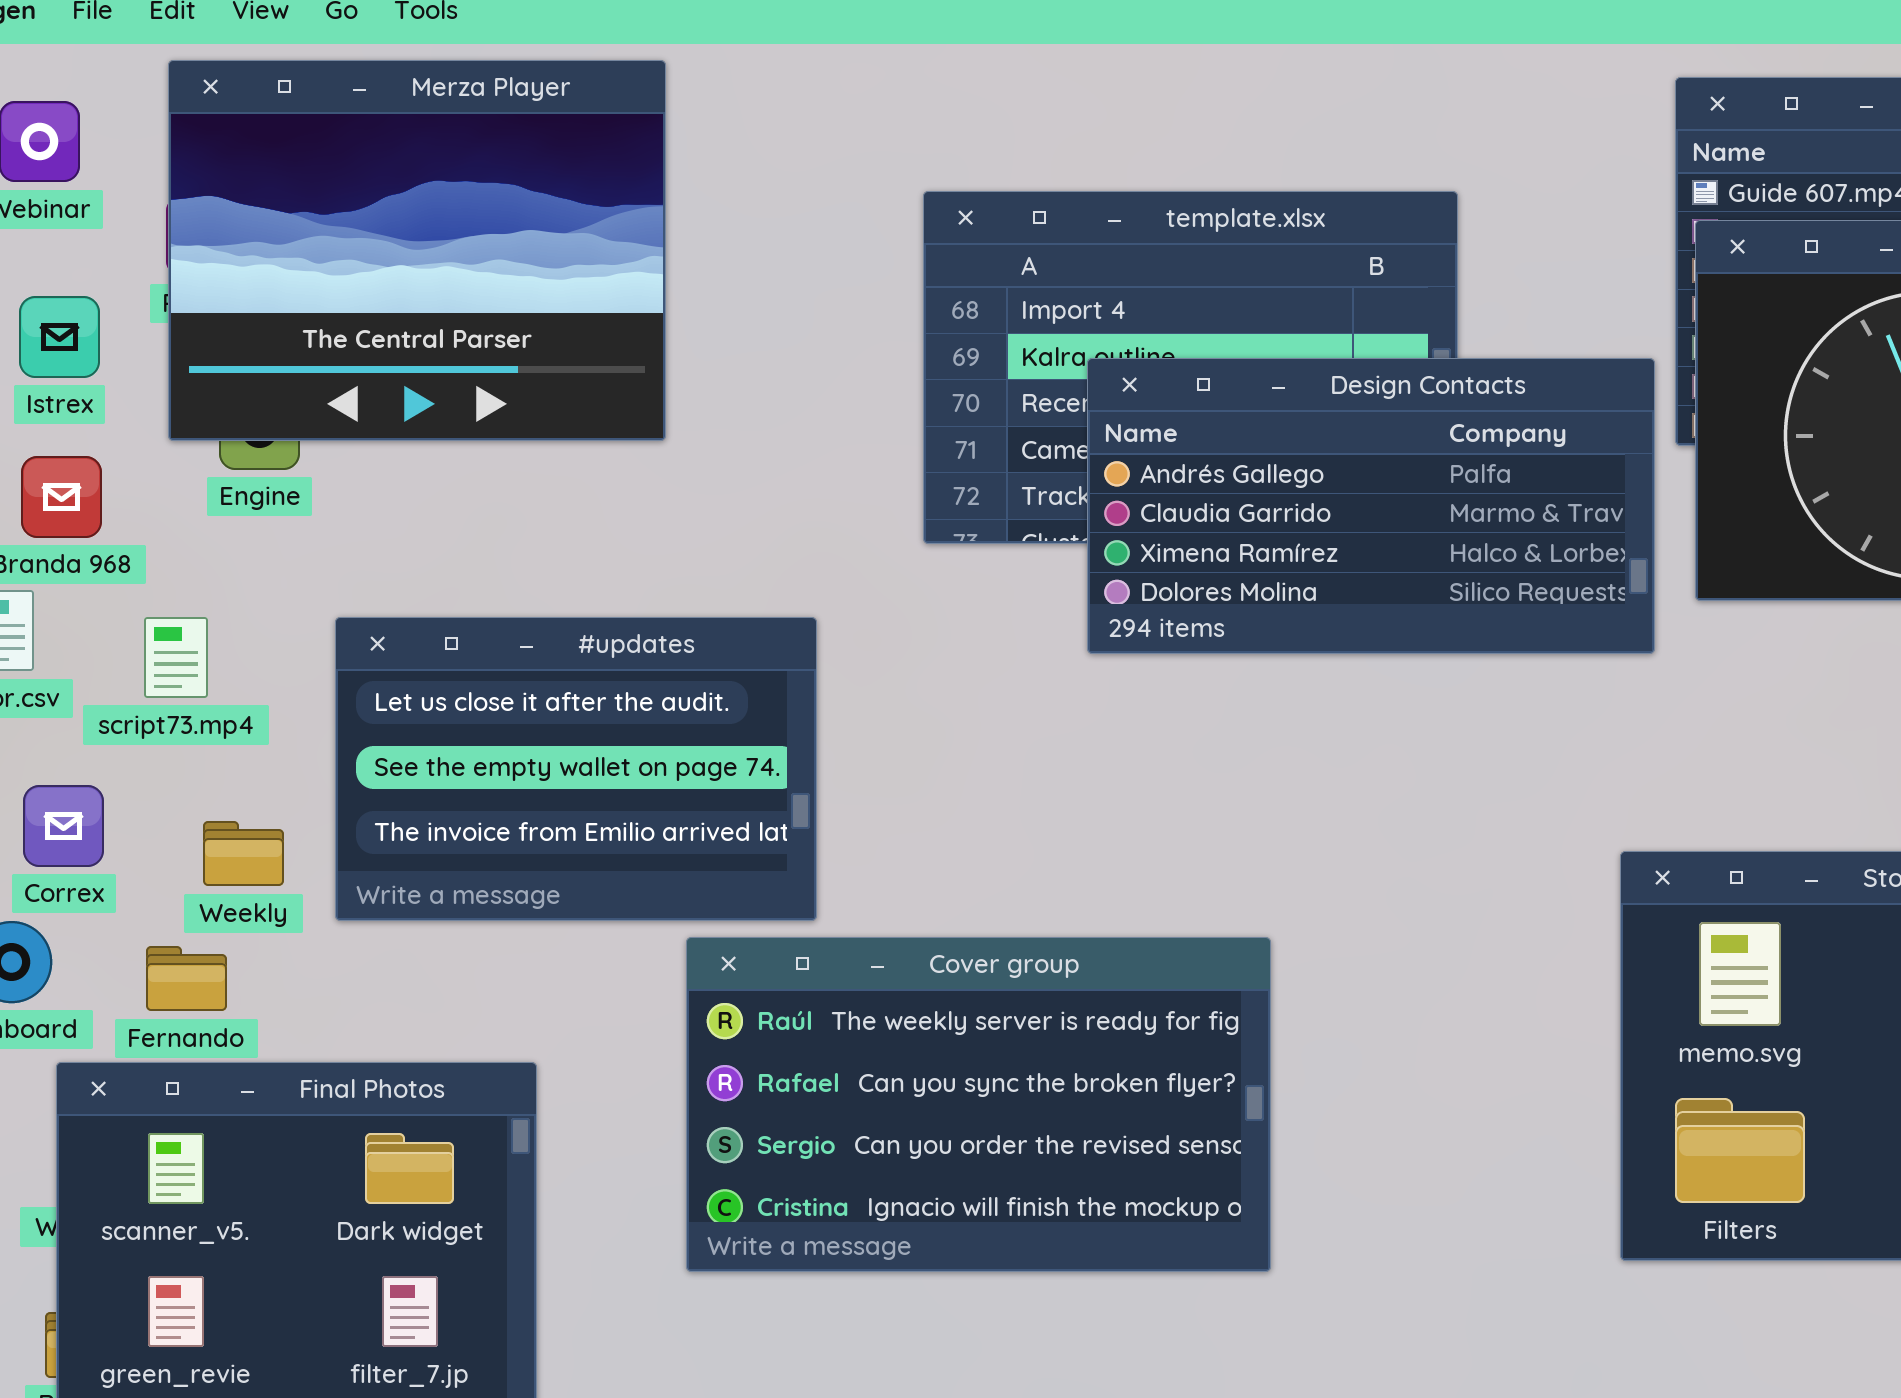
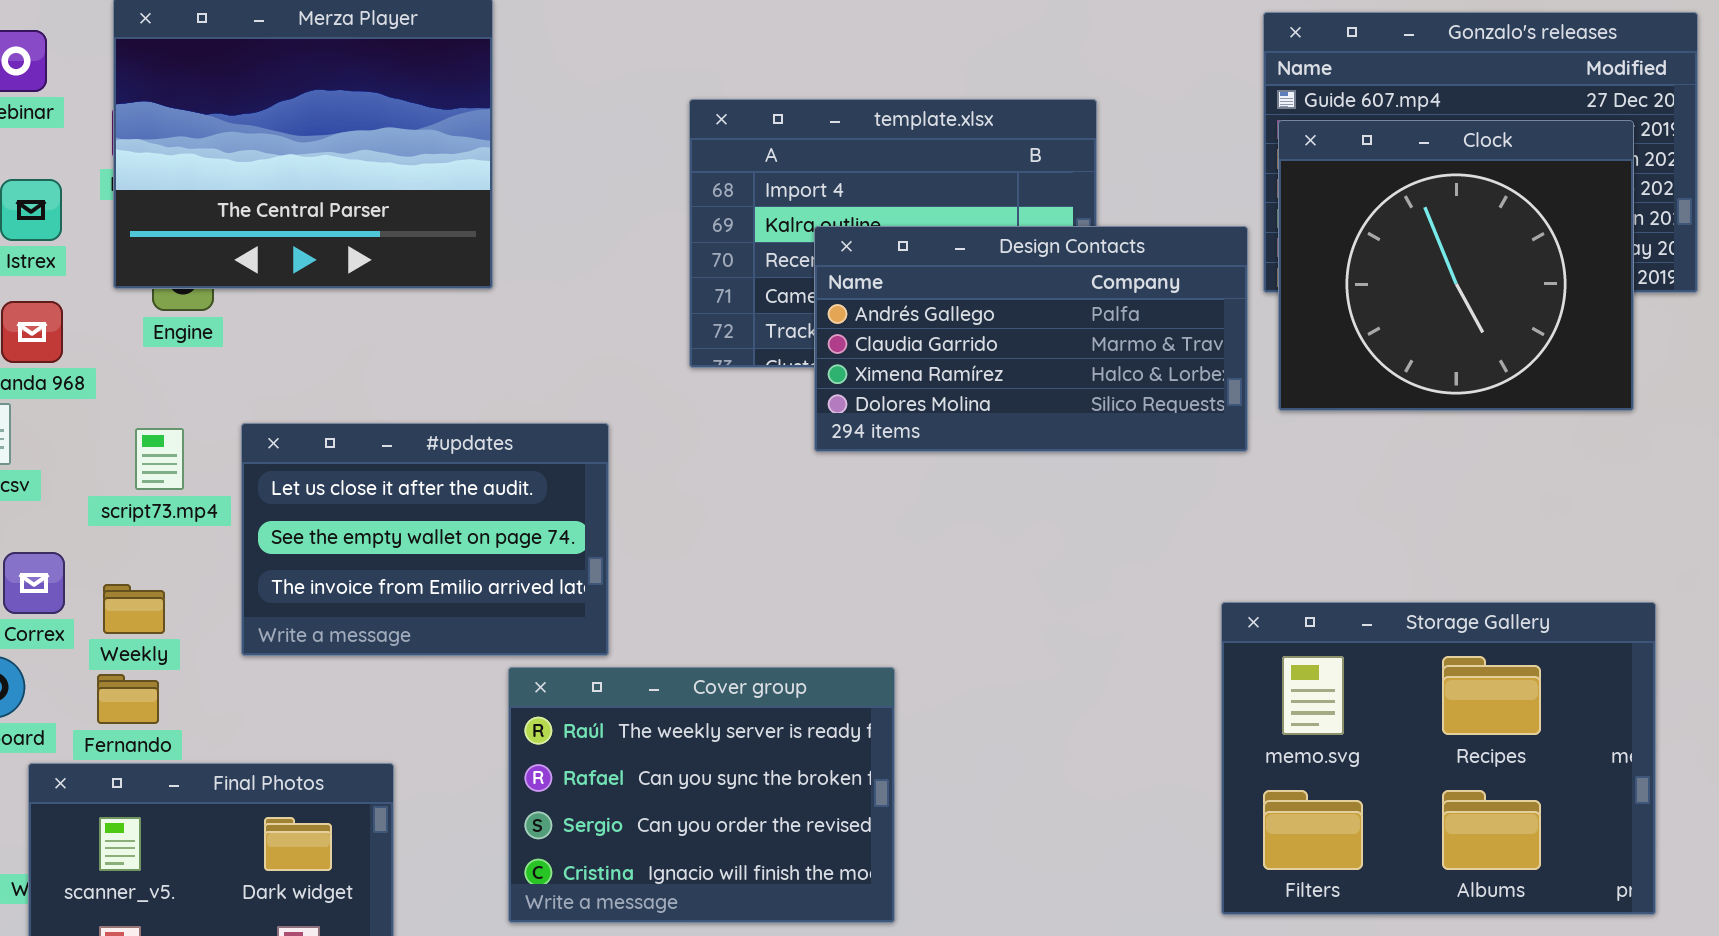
script73.mp4: [144,617,208,698] -> [135,428,184,490], moved
Weekly: [203,821,284,886] -> [103,584,165,634], moved
Cover group: [686,937,1271,1272] -> [508,667,895,923], resized

